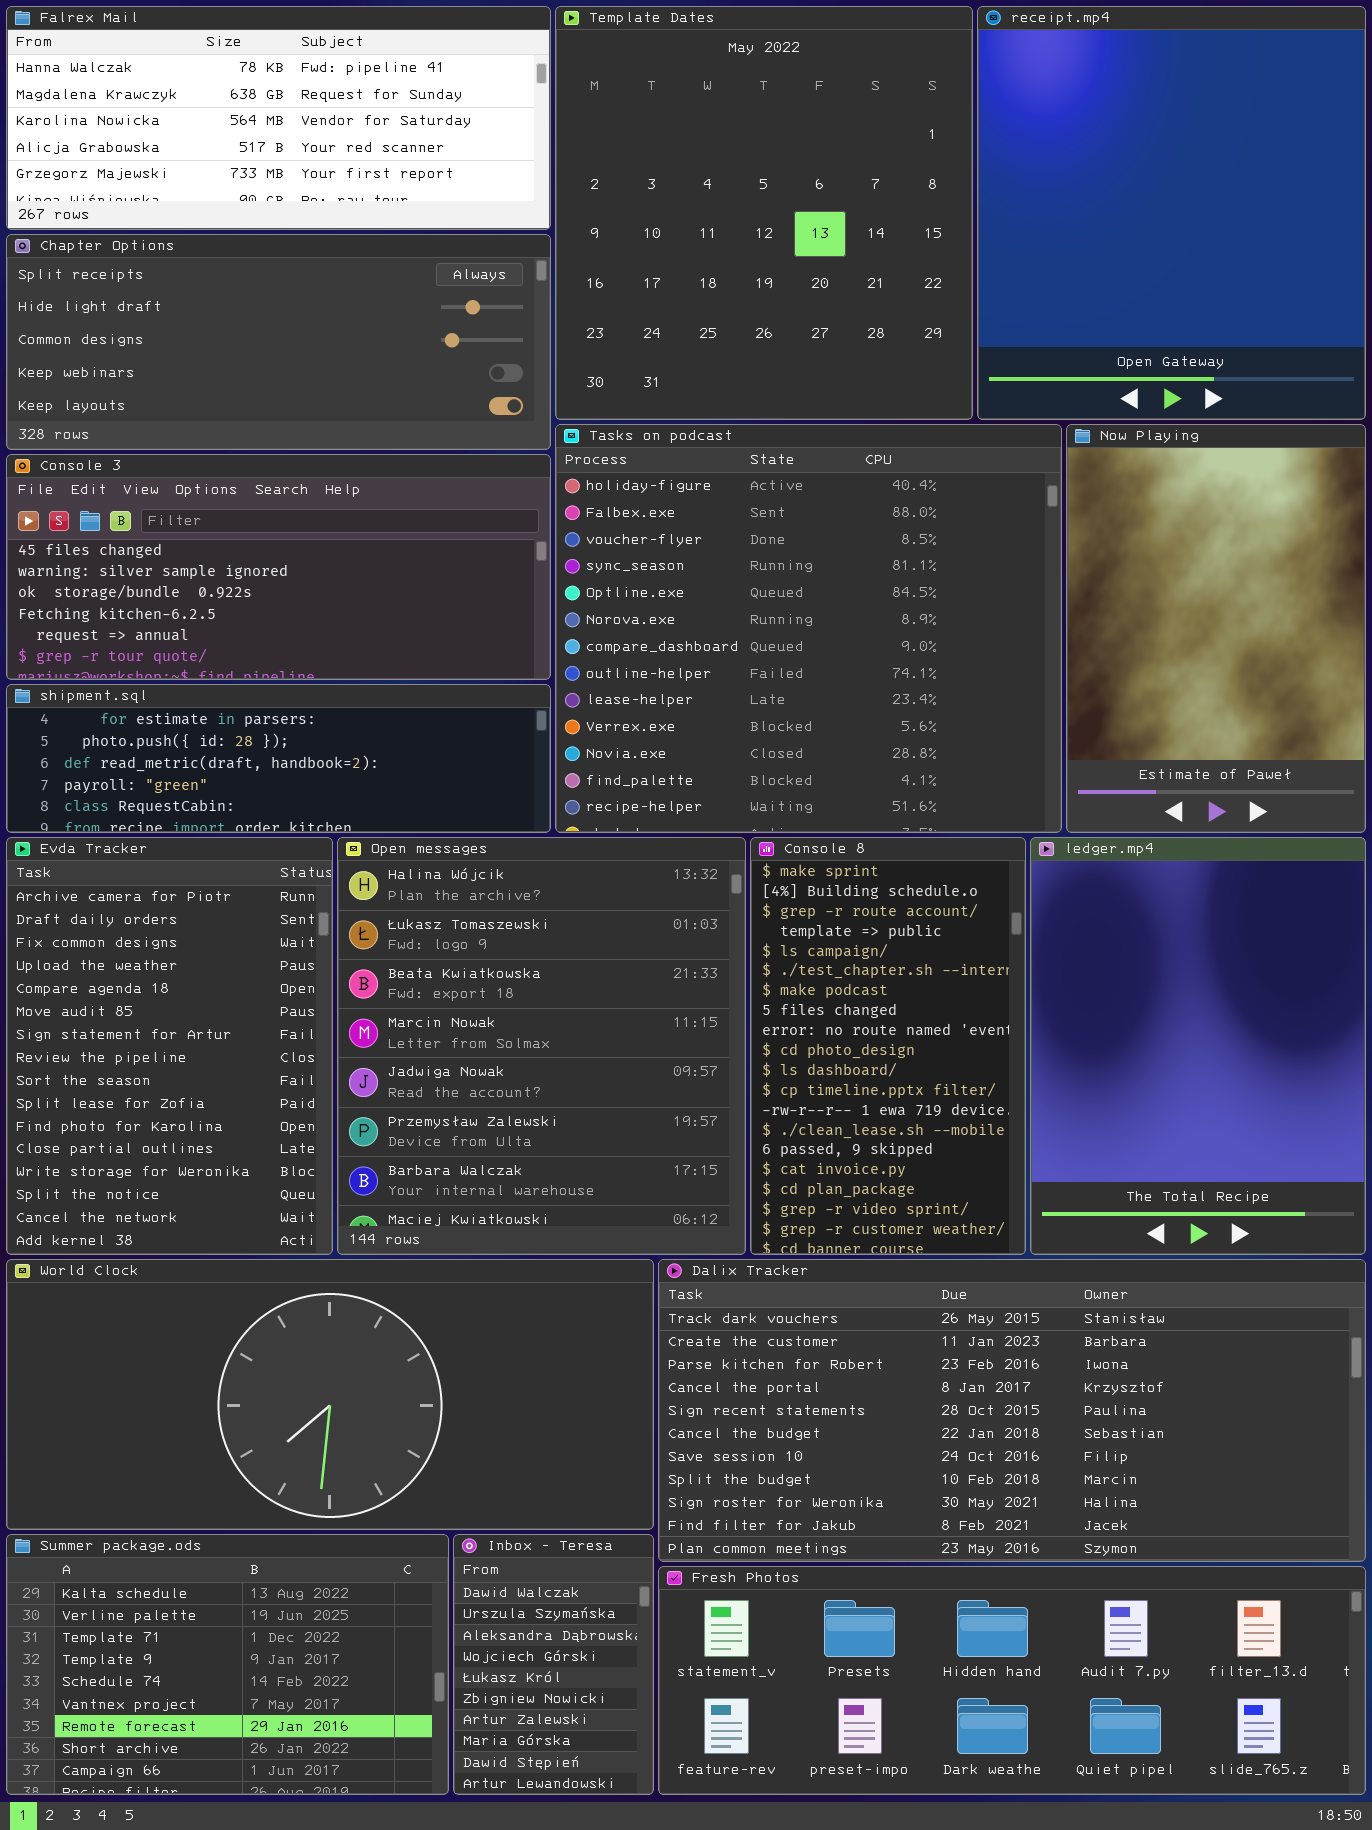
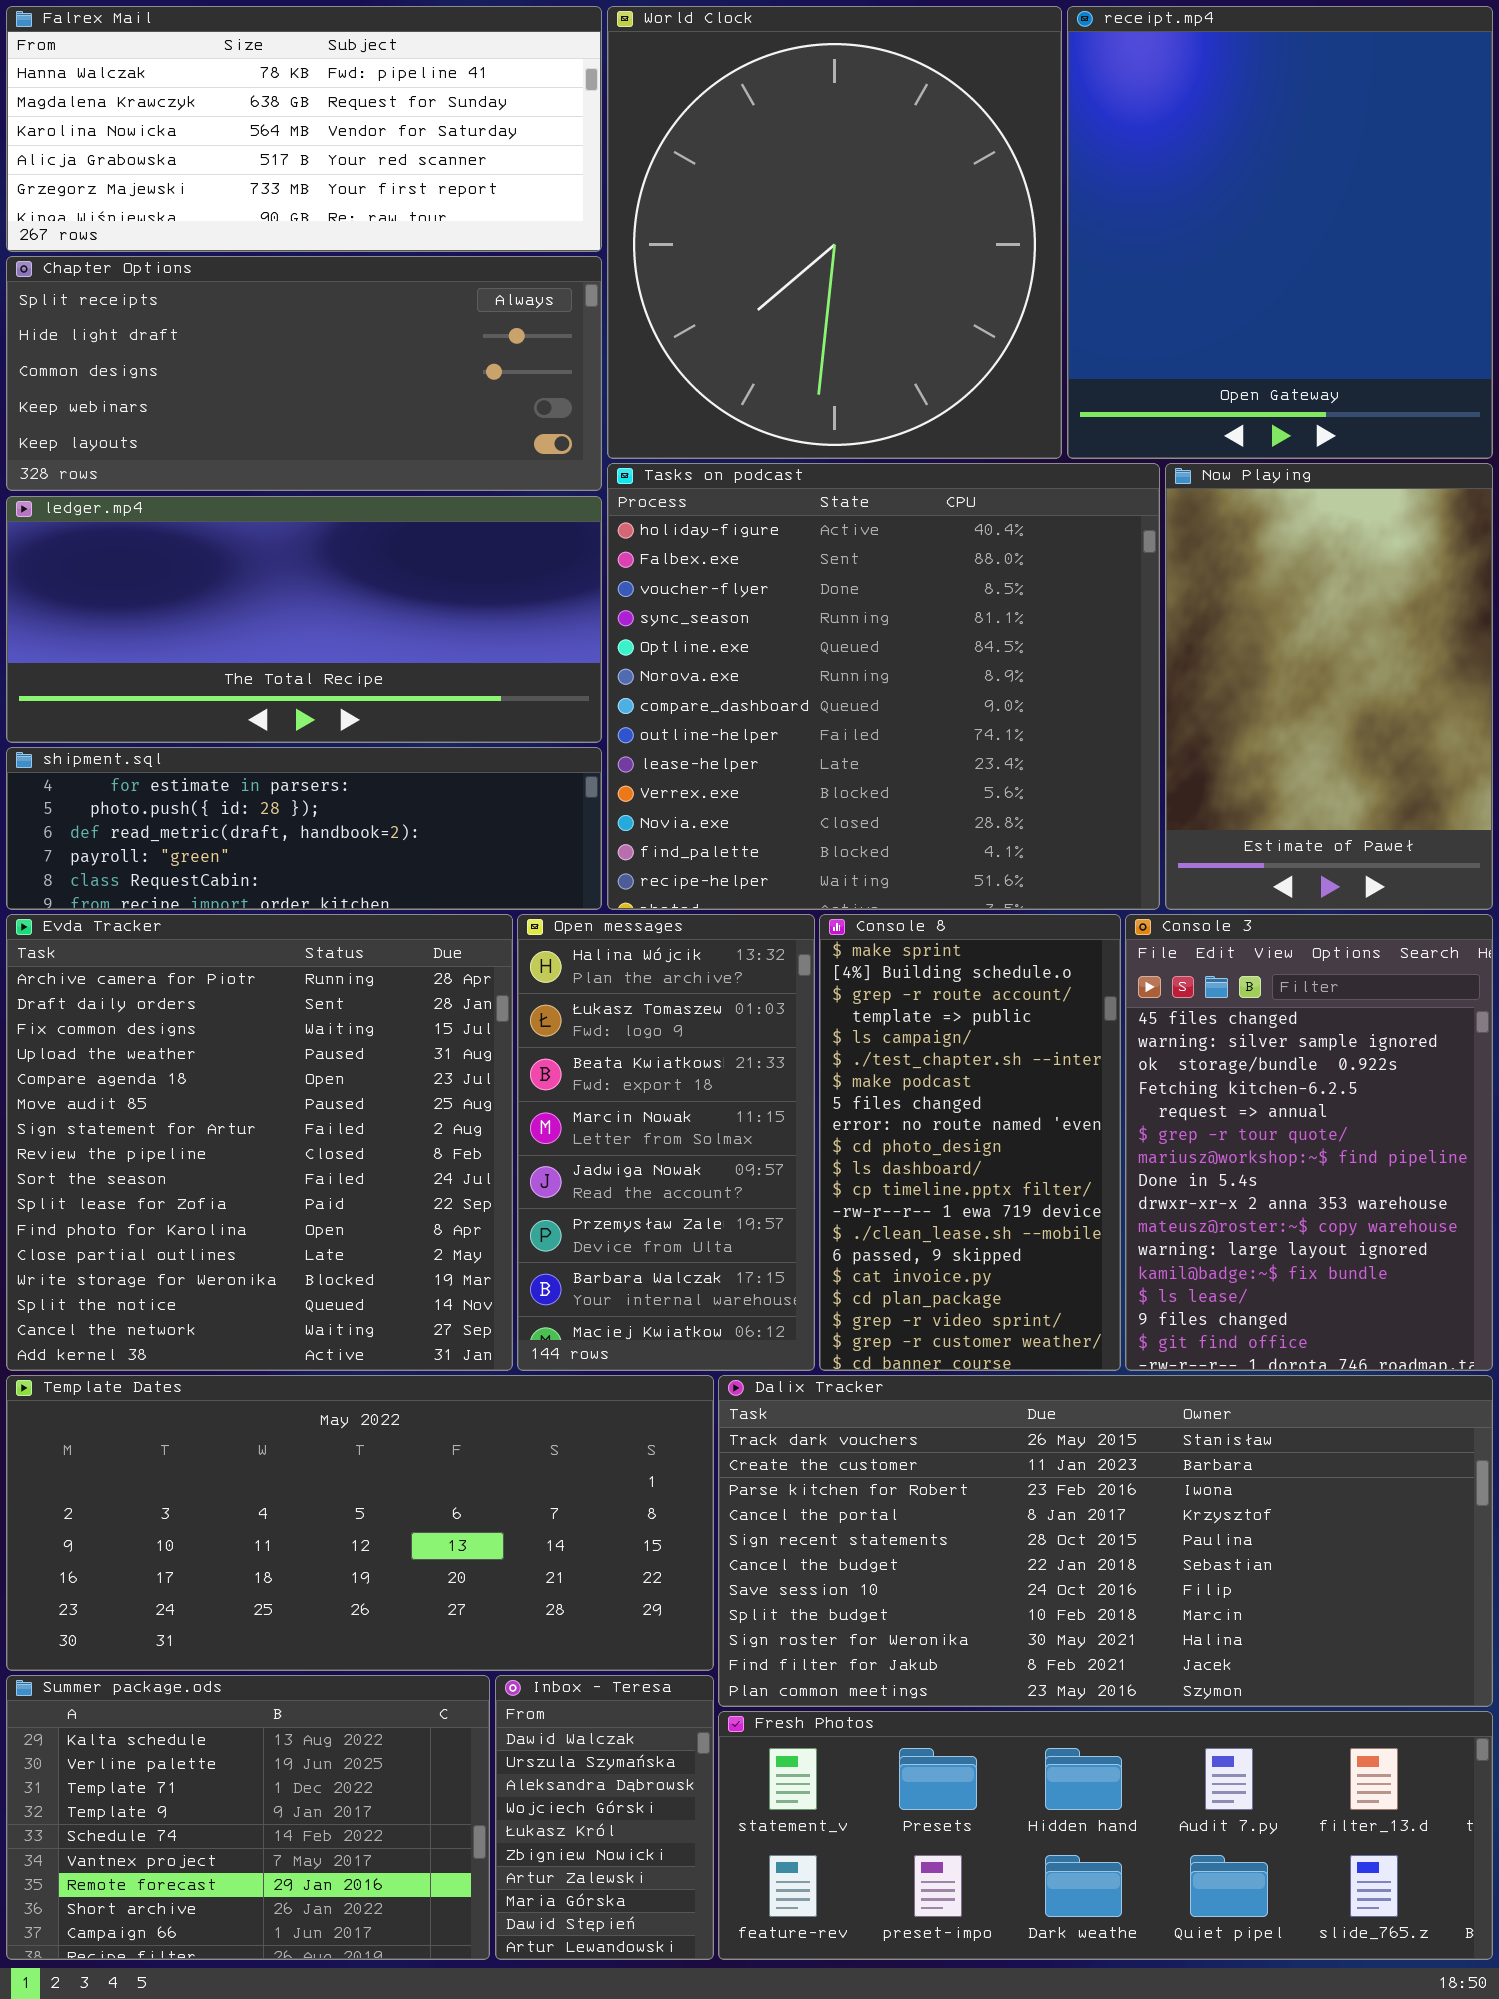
Template Dates: [555,6,973,420] -> [6,1375,714,1671], moved, resized
Console 3: [6,454,551,680] -> [1125,914,1493,1371], moved, resized
Evda Tracker: [6,837,333,1255] -> [6,914,513,1371], resized
Open messages: [337,837,746,1255] -> [517,914,815,1371], resized
ledger.mp4: [1030,837,1366,1255] -> [6,496,602,743], moved, resized
World Clock: [6,1259,654,1530] -> [607,6,1062,459], moved, resized

